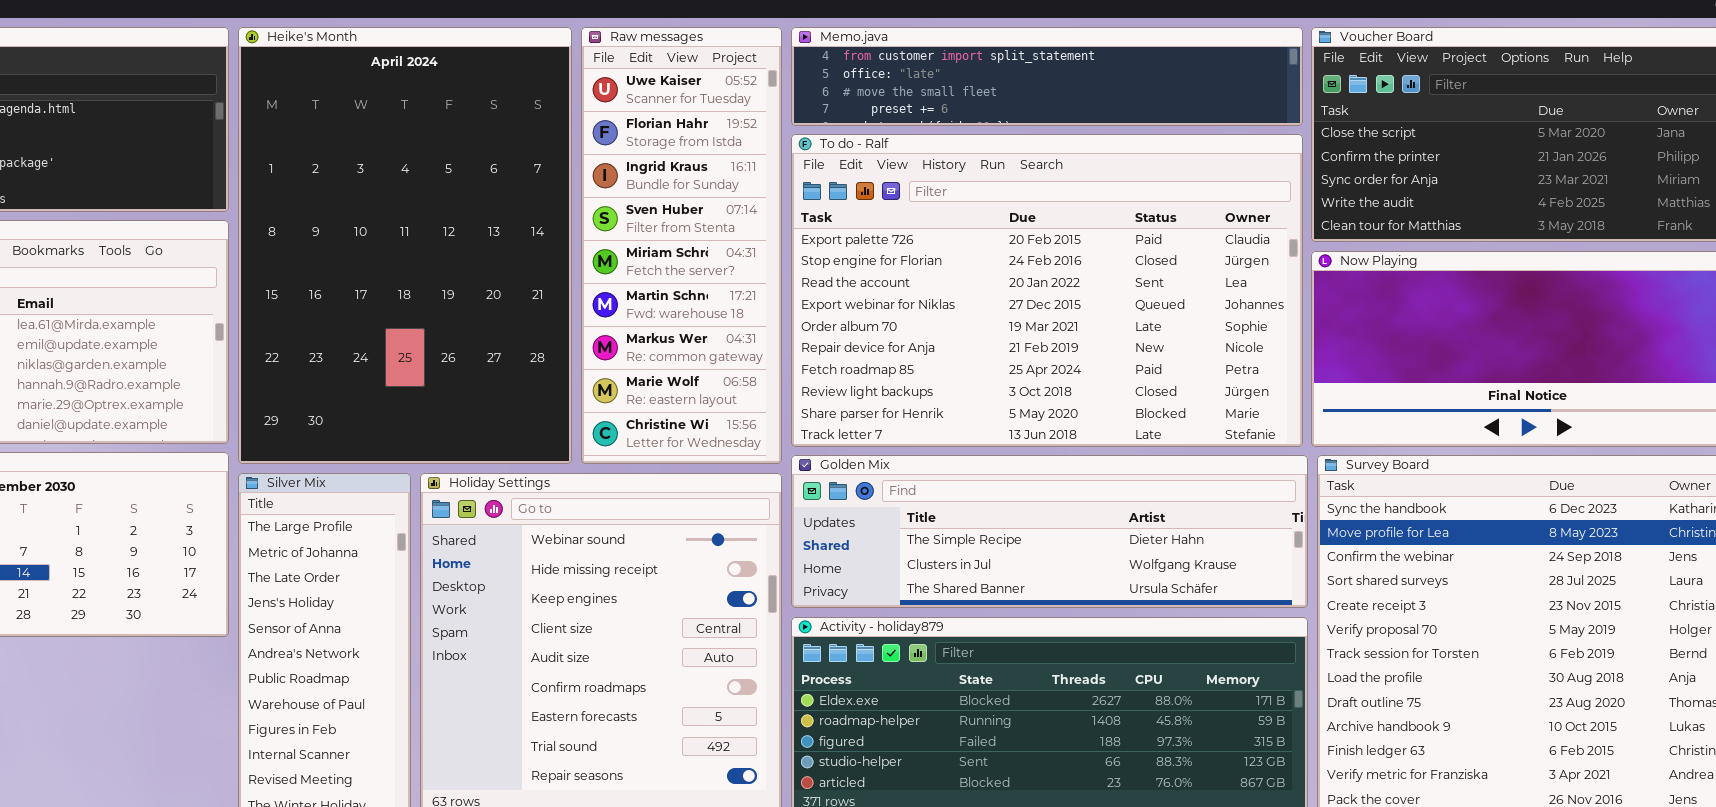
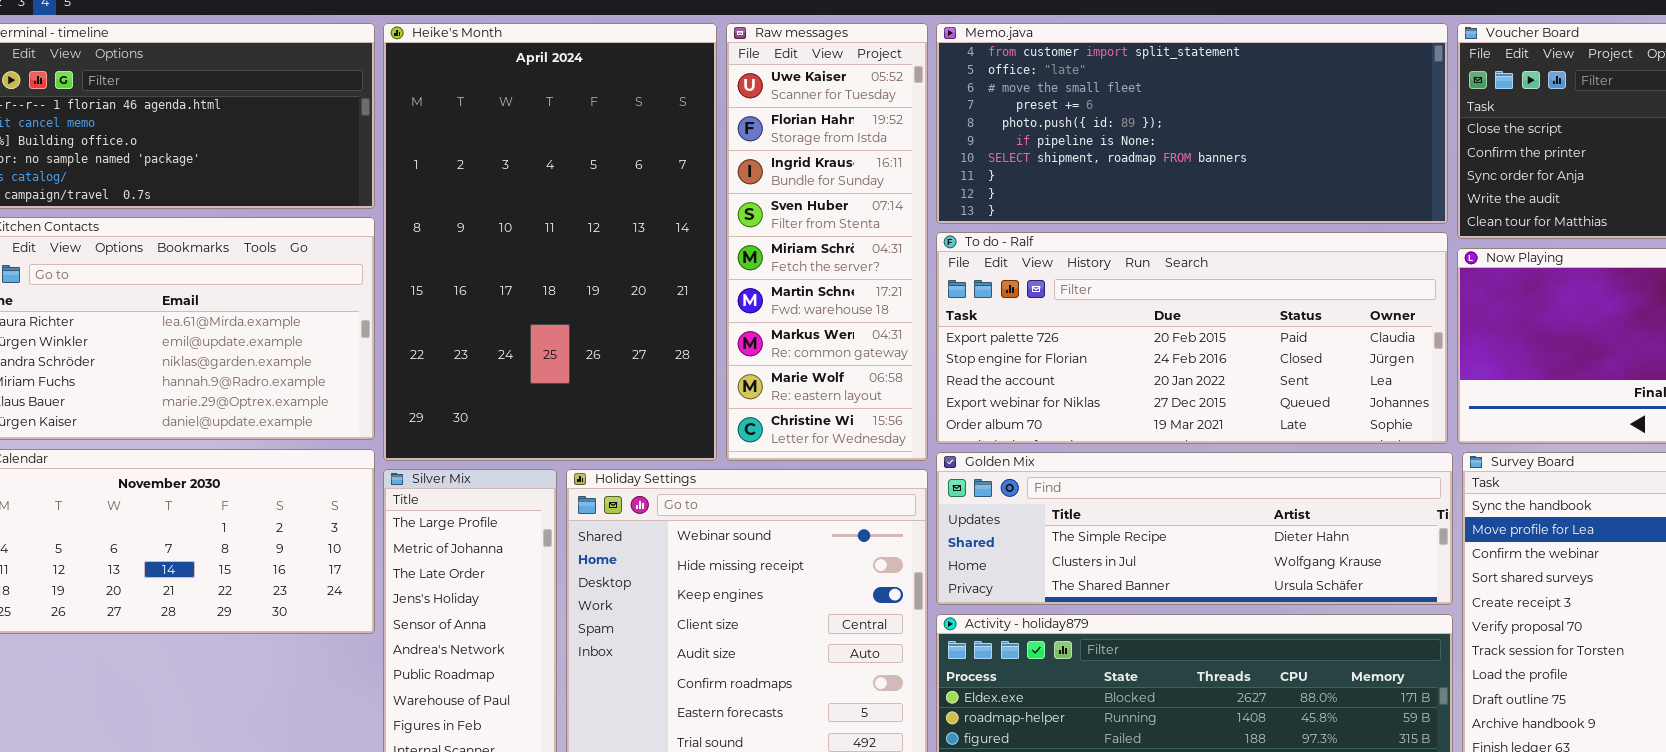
Memo.java: [791,27,1303,126] -> [936,23,1448,224], resized
To do - Ralf: [791,134,1303,447] -> [936,232,1448,444], resized

